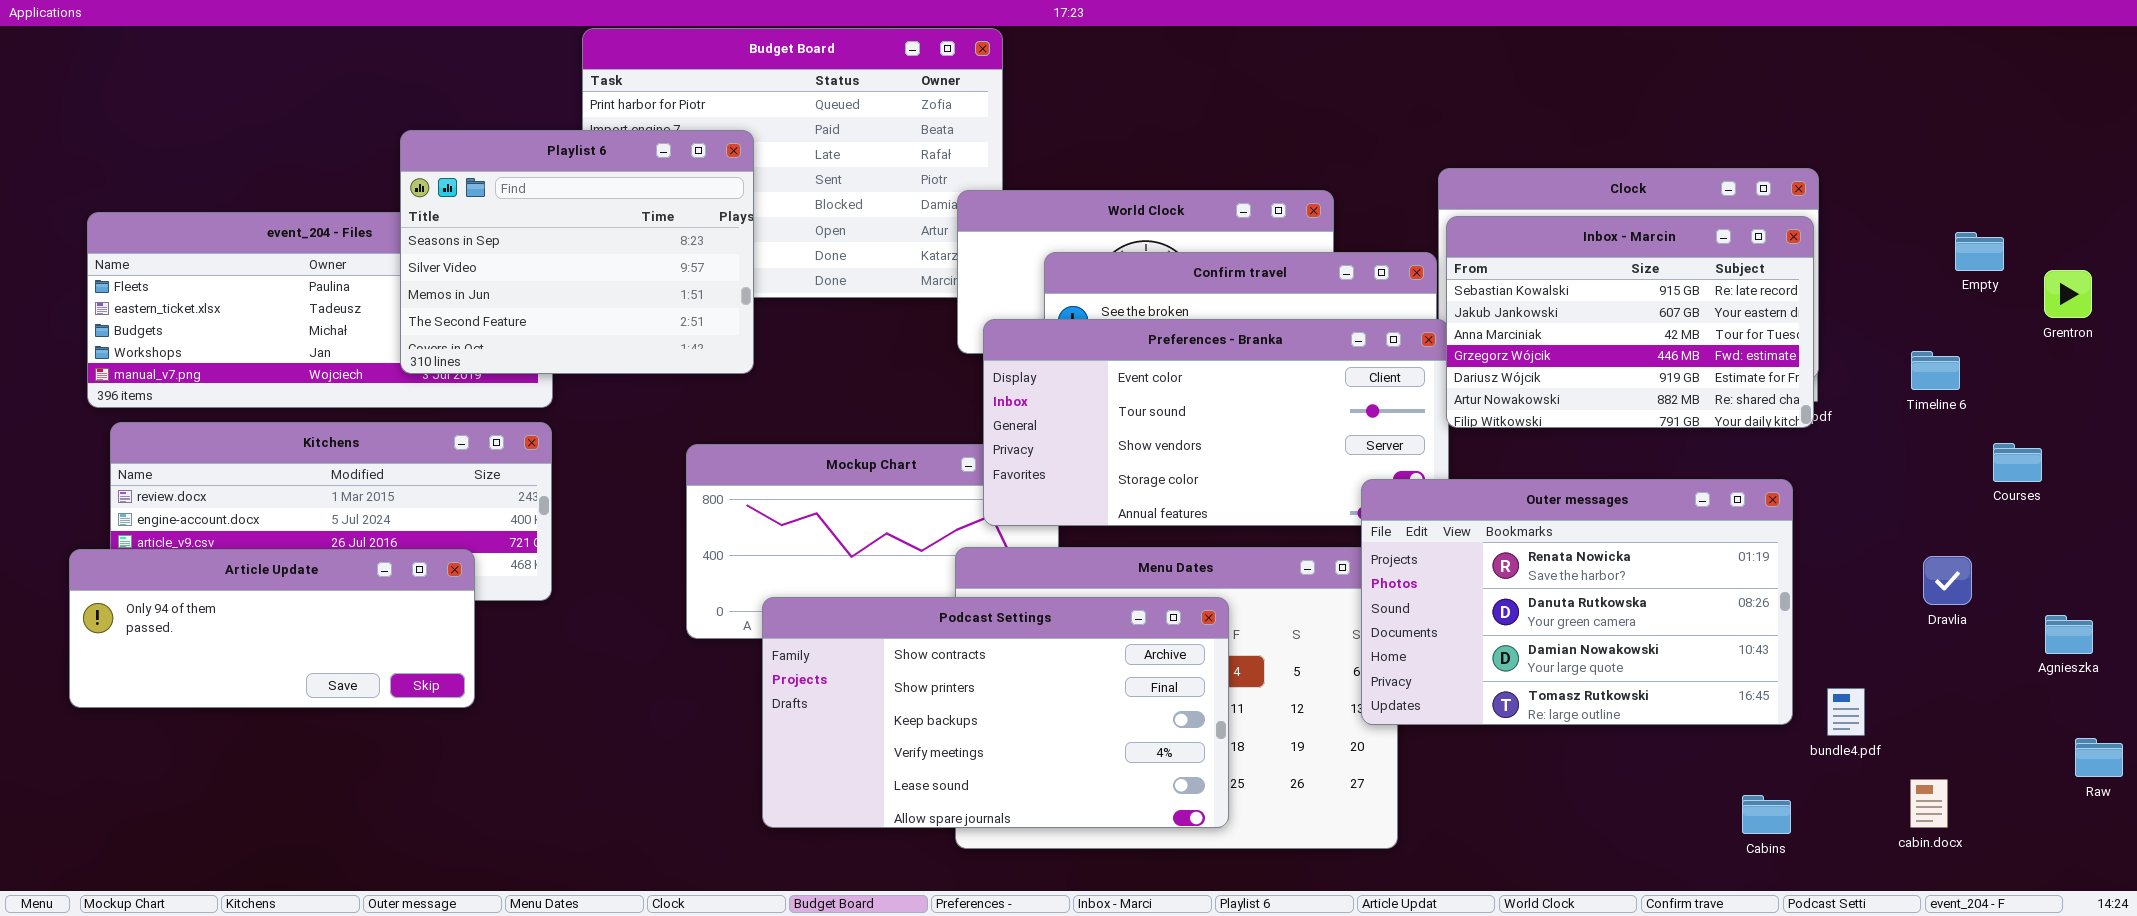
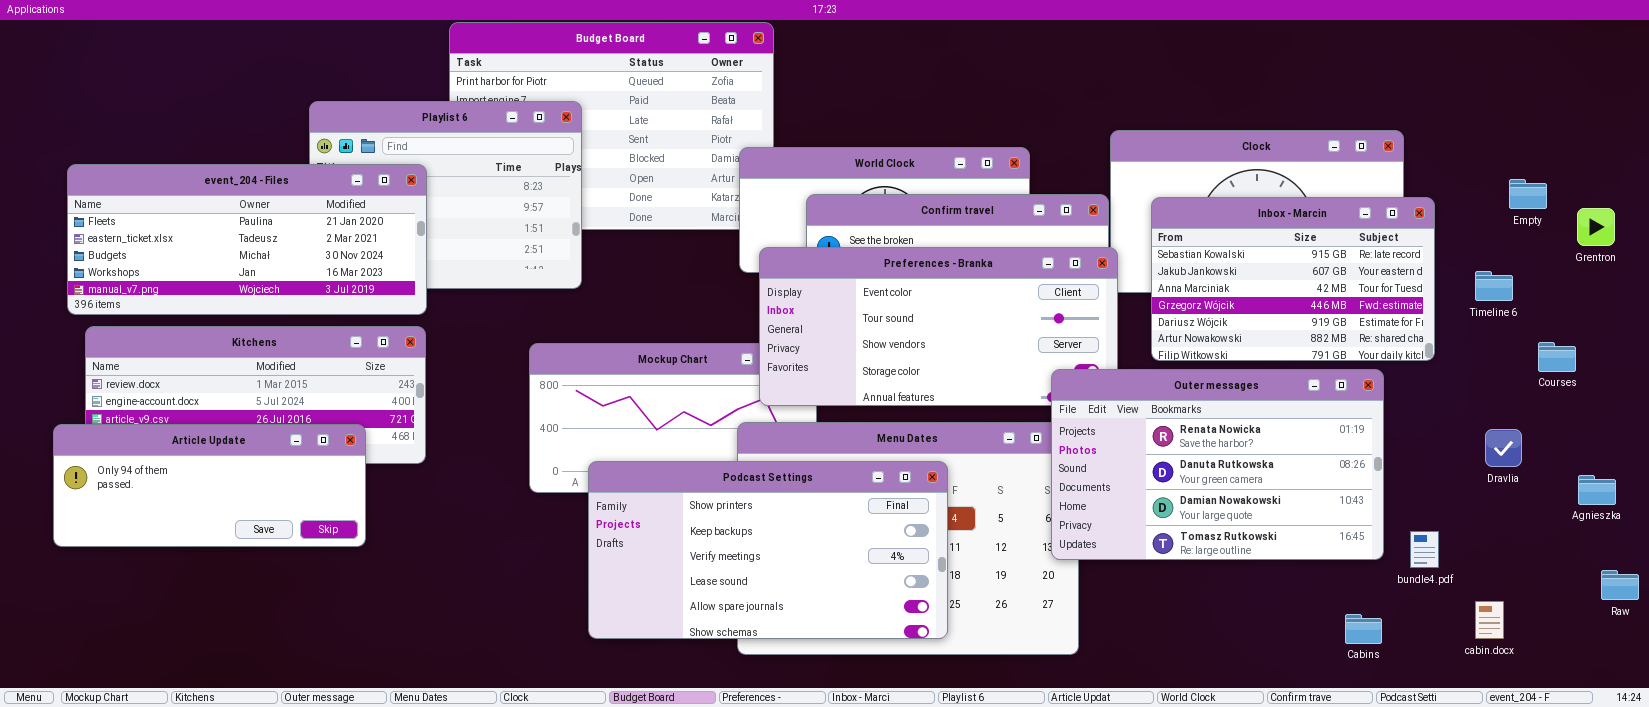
event_204 - Files: [87,212,553,408] -> [67,164,427,315], raised
Inbox - Marcin: [1446,216,1814,428] -> [1151,197,1435,361], moved
Podcast Settings: [762,597,1229,828] -> [588,461,948,639], scrolled down 1 row

